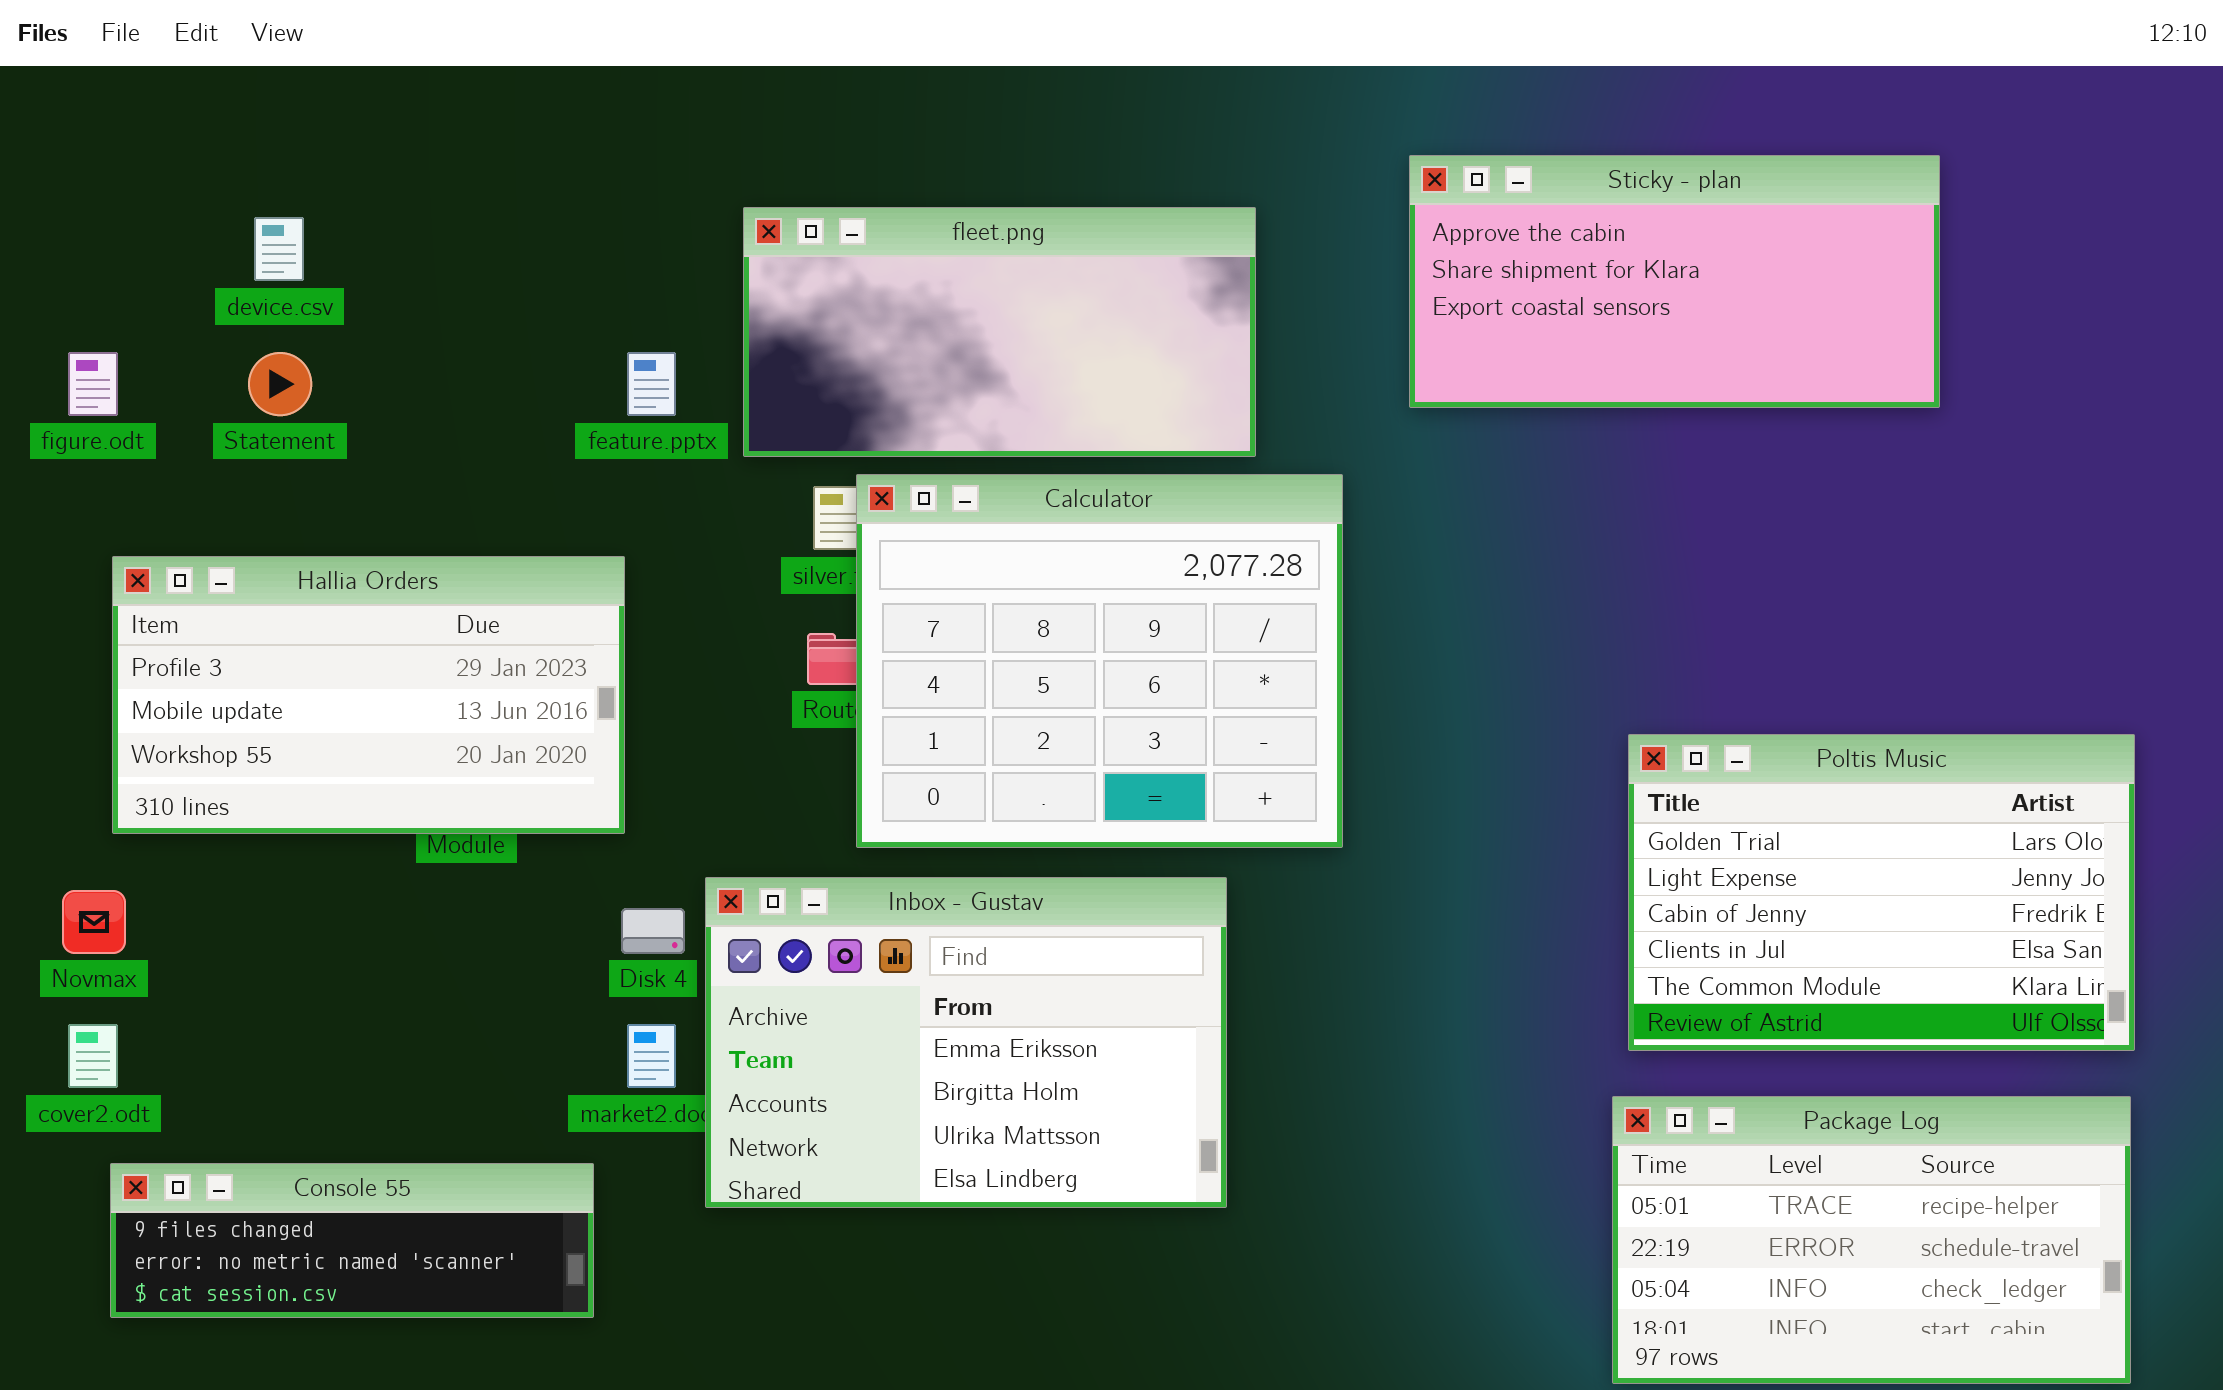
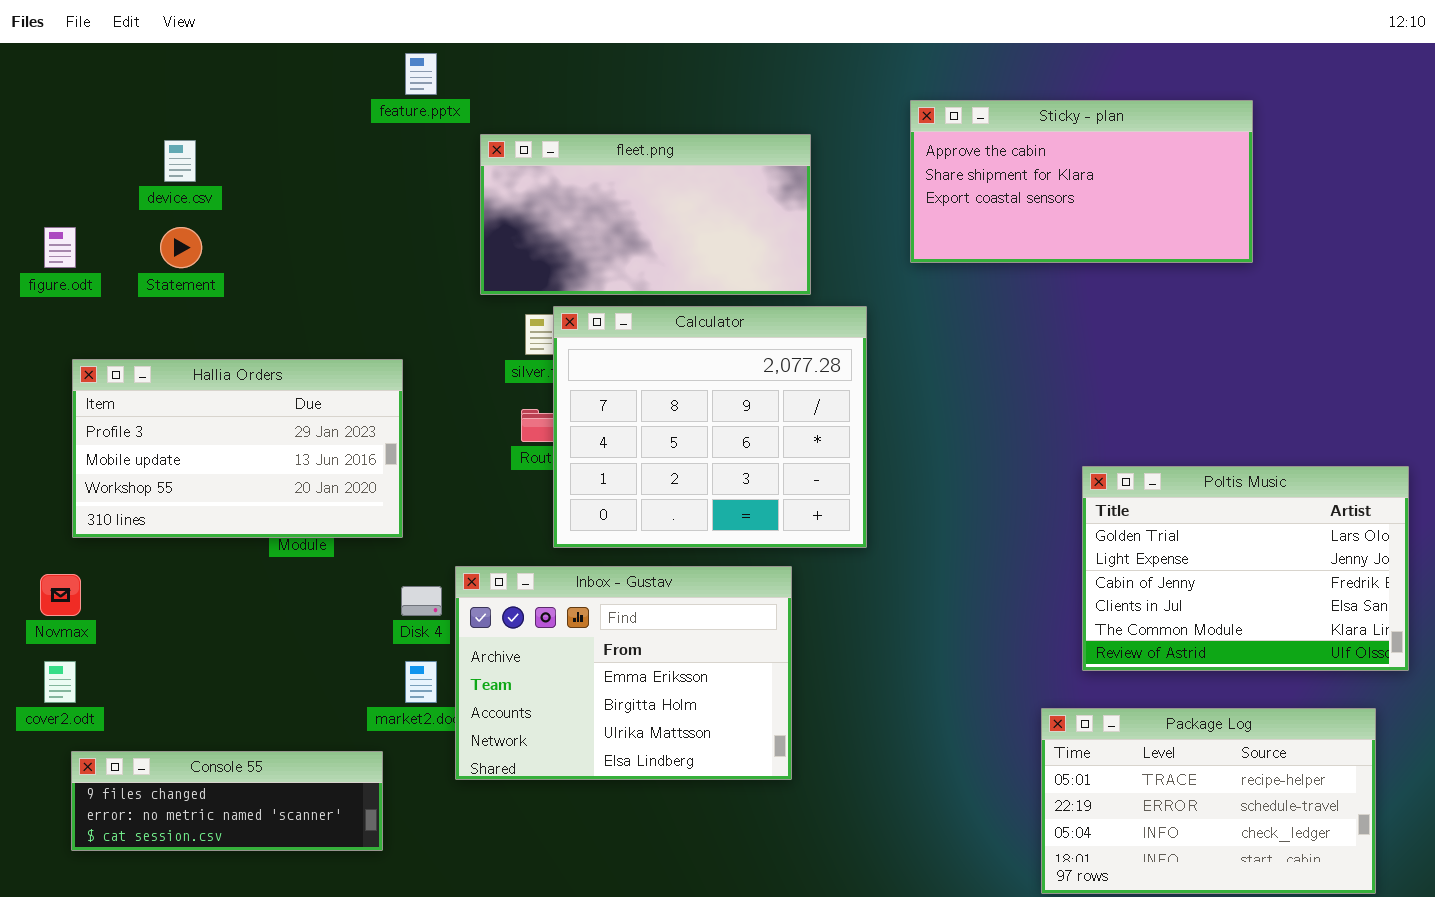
feature.pptx: [627,352,676,416] -> [405,53,437,95], moved
Poltis Music: [1628,734,2135,1051] -> [1082,466,1409,671], moved

